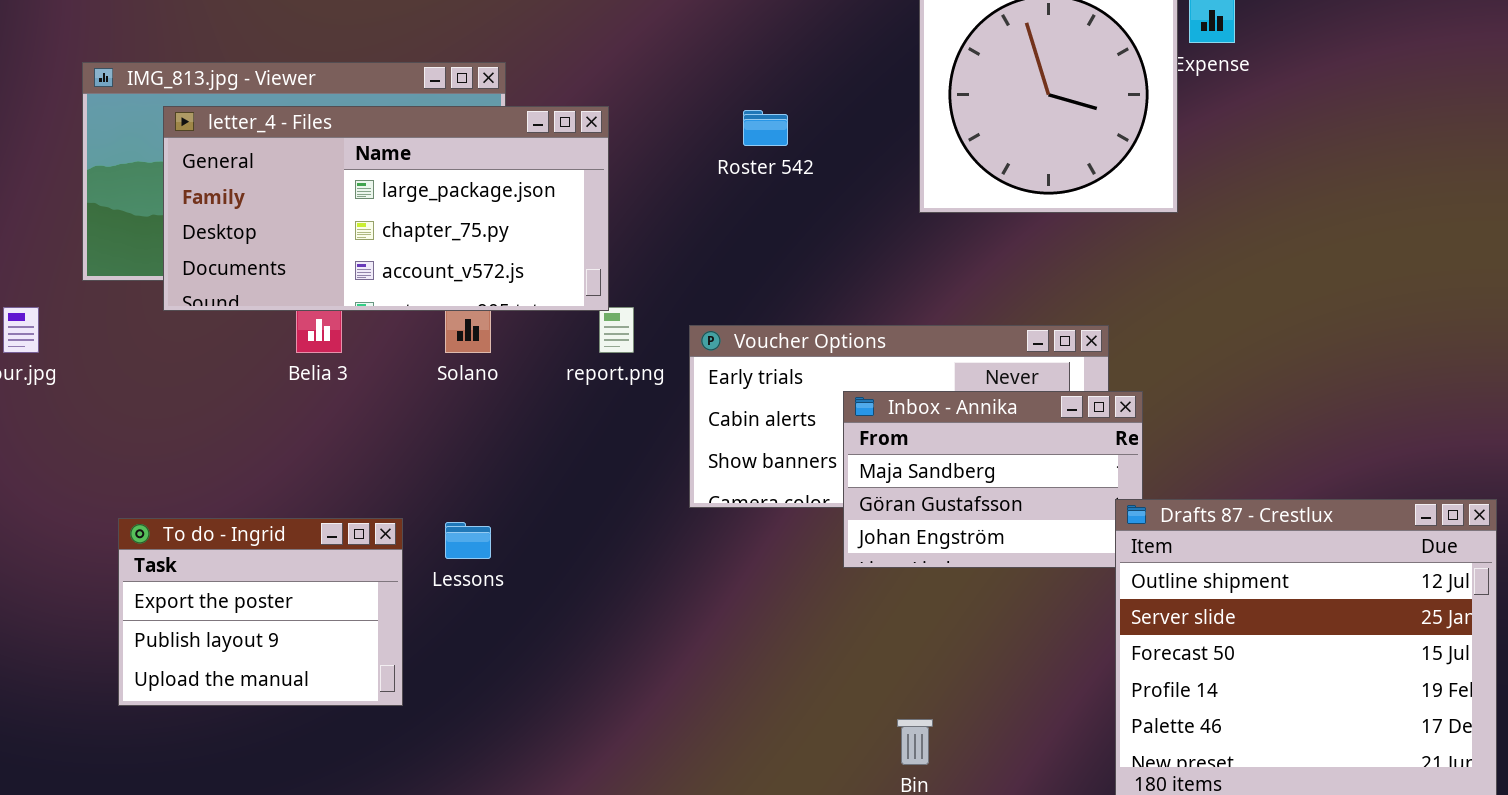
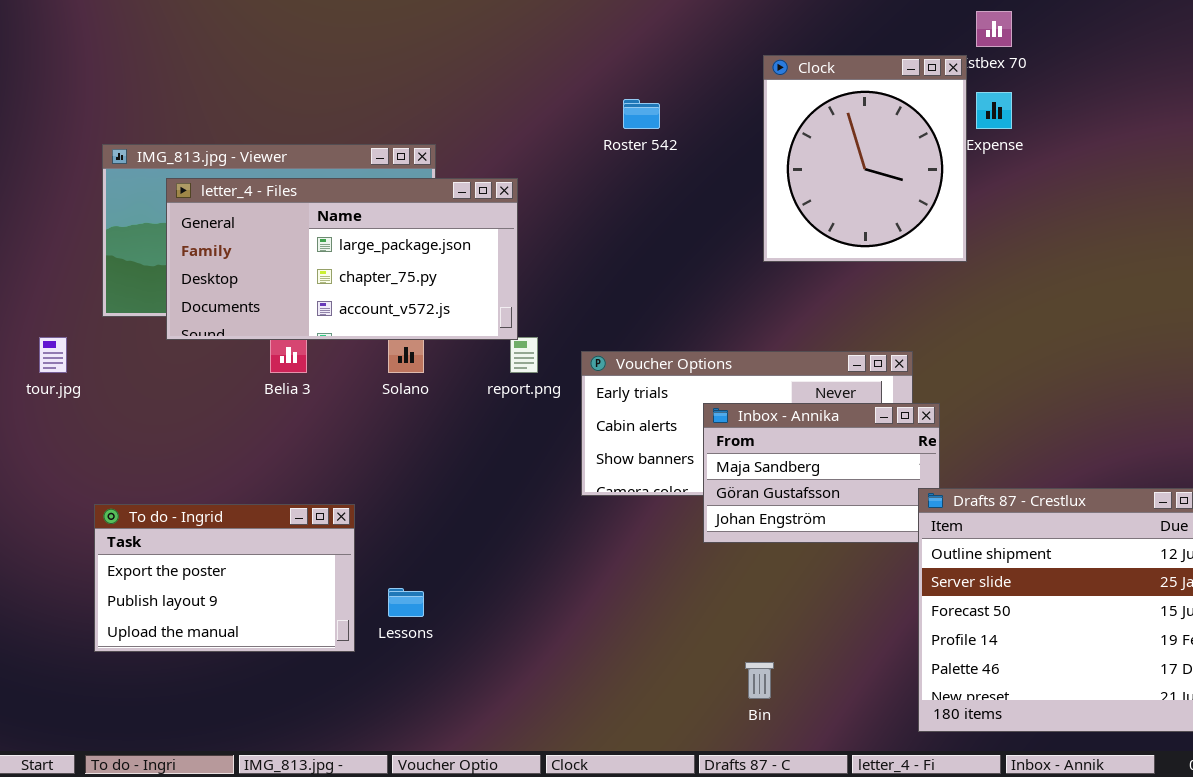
Roster 542: [743,110,788,146] -> [623,99,660,129], moved
To do - Ingrid: [118,518,403,706] -> [94,504,355,652], resized
Lessons: [445,522,491,559] -> [388,588,424,617], moved

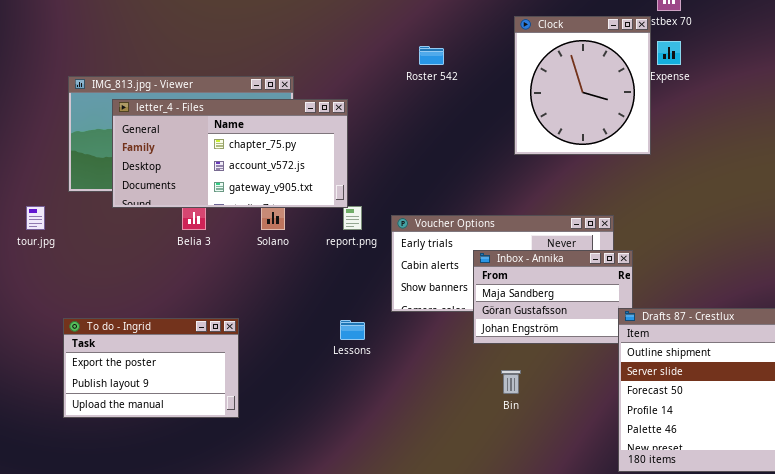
letter_4 - Files: [166,178,518,340] -> [112,99,348,208], scrolled down 1 row
Lessons: [388,588,424,617] -> [340,320,365,340], moved
Bin: [745,662,774,699] -> [501,370,521,394], moved

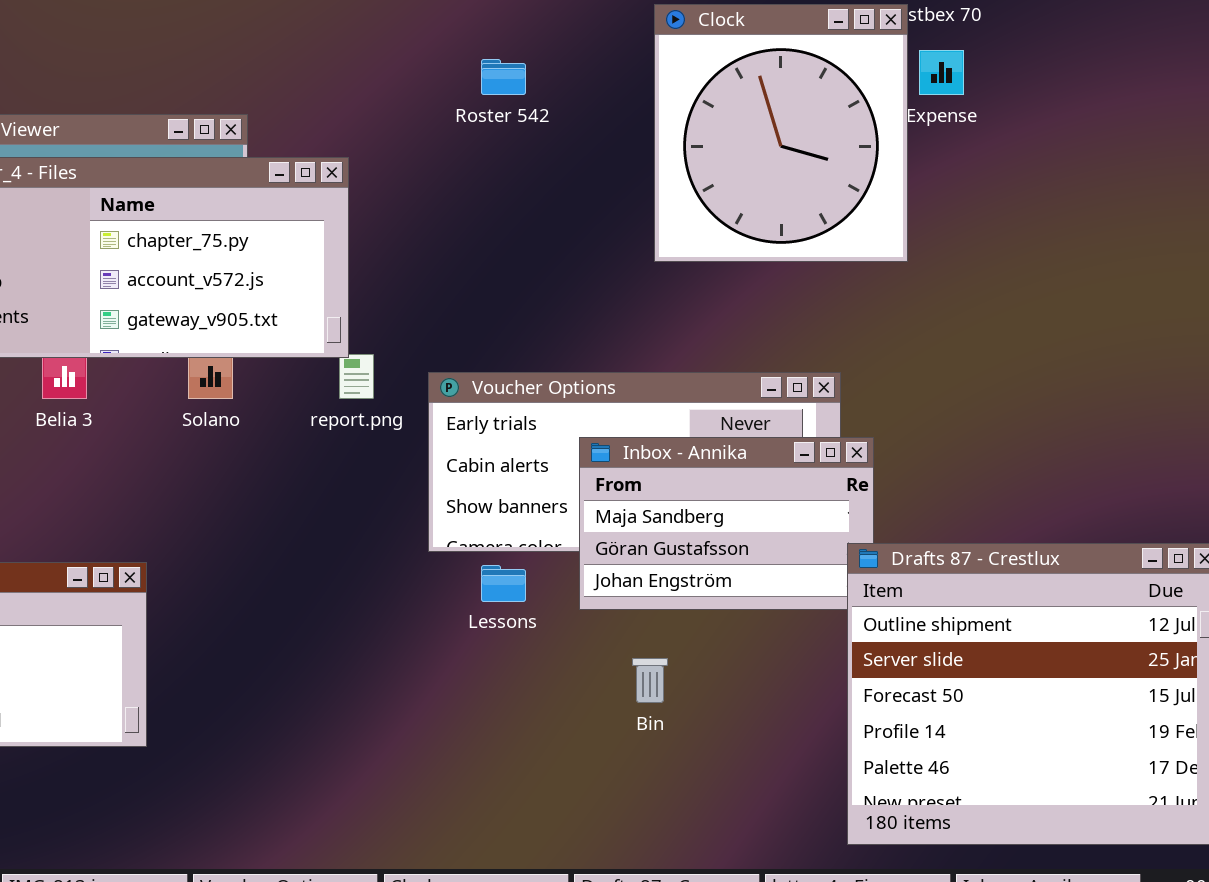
Lessons: [340,320,365,340] -> [481,565,526,602], moved

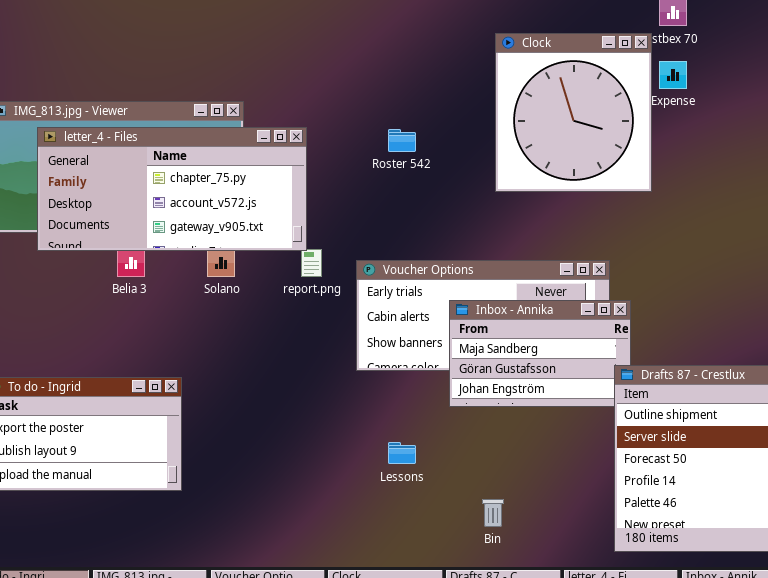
Roster 542: [481,59,526,95] -> [388,129,416,152], moved
Lessons: [481,565,526,602] -> [388,442,416,464], moved
Bin: [632,658,668,703] -> [482,499,504,527], moved

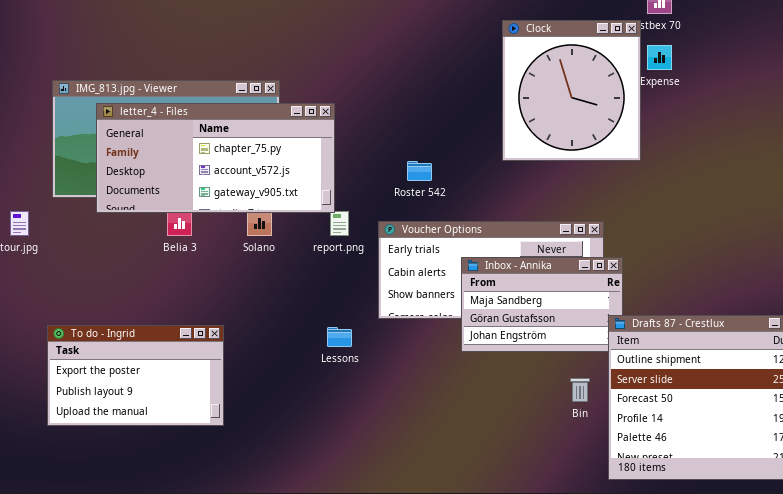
Roster 542: [388,129,416,152] -> [407,161,432,181], moved
Lessons: [388,442,416,464] -> [327,327,352,347], moved
Bin: [482,499,504,527] -> [570,378,590,402], moved

